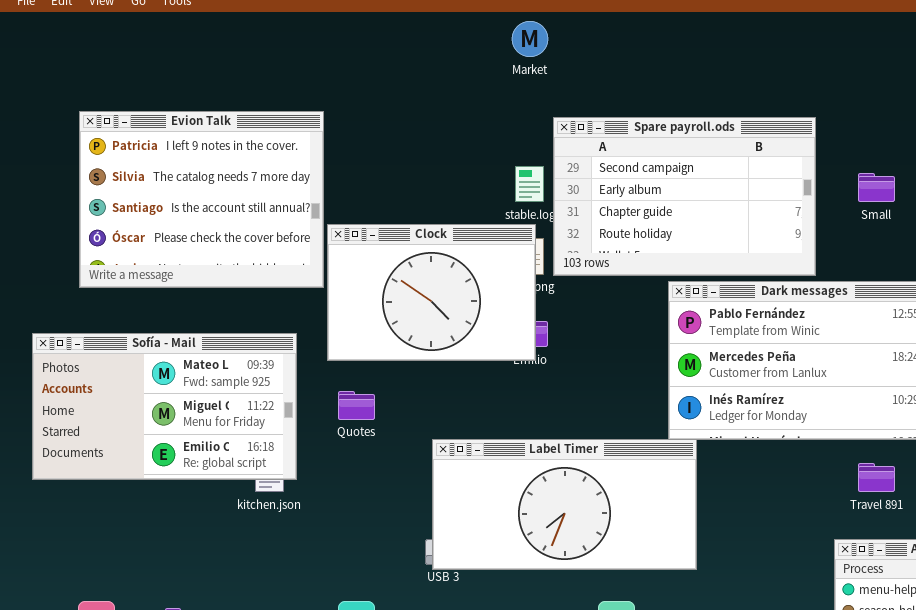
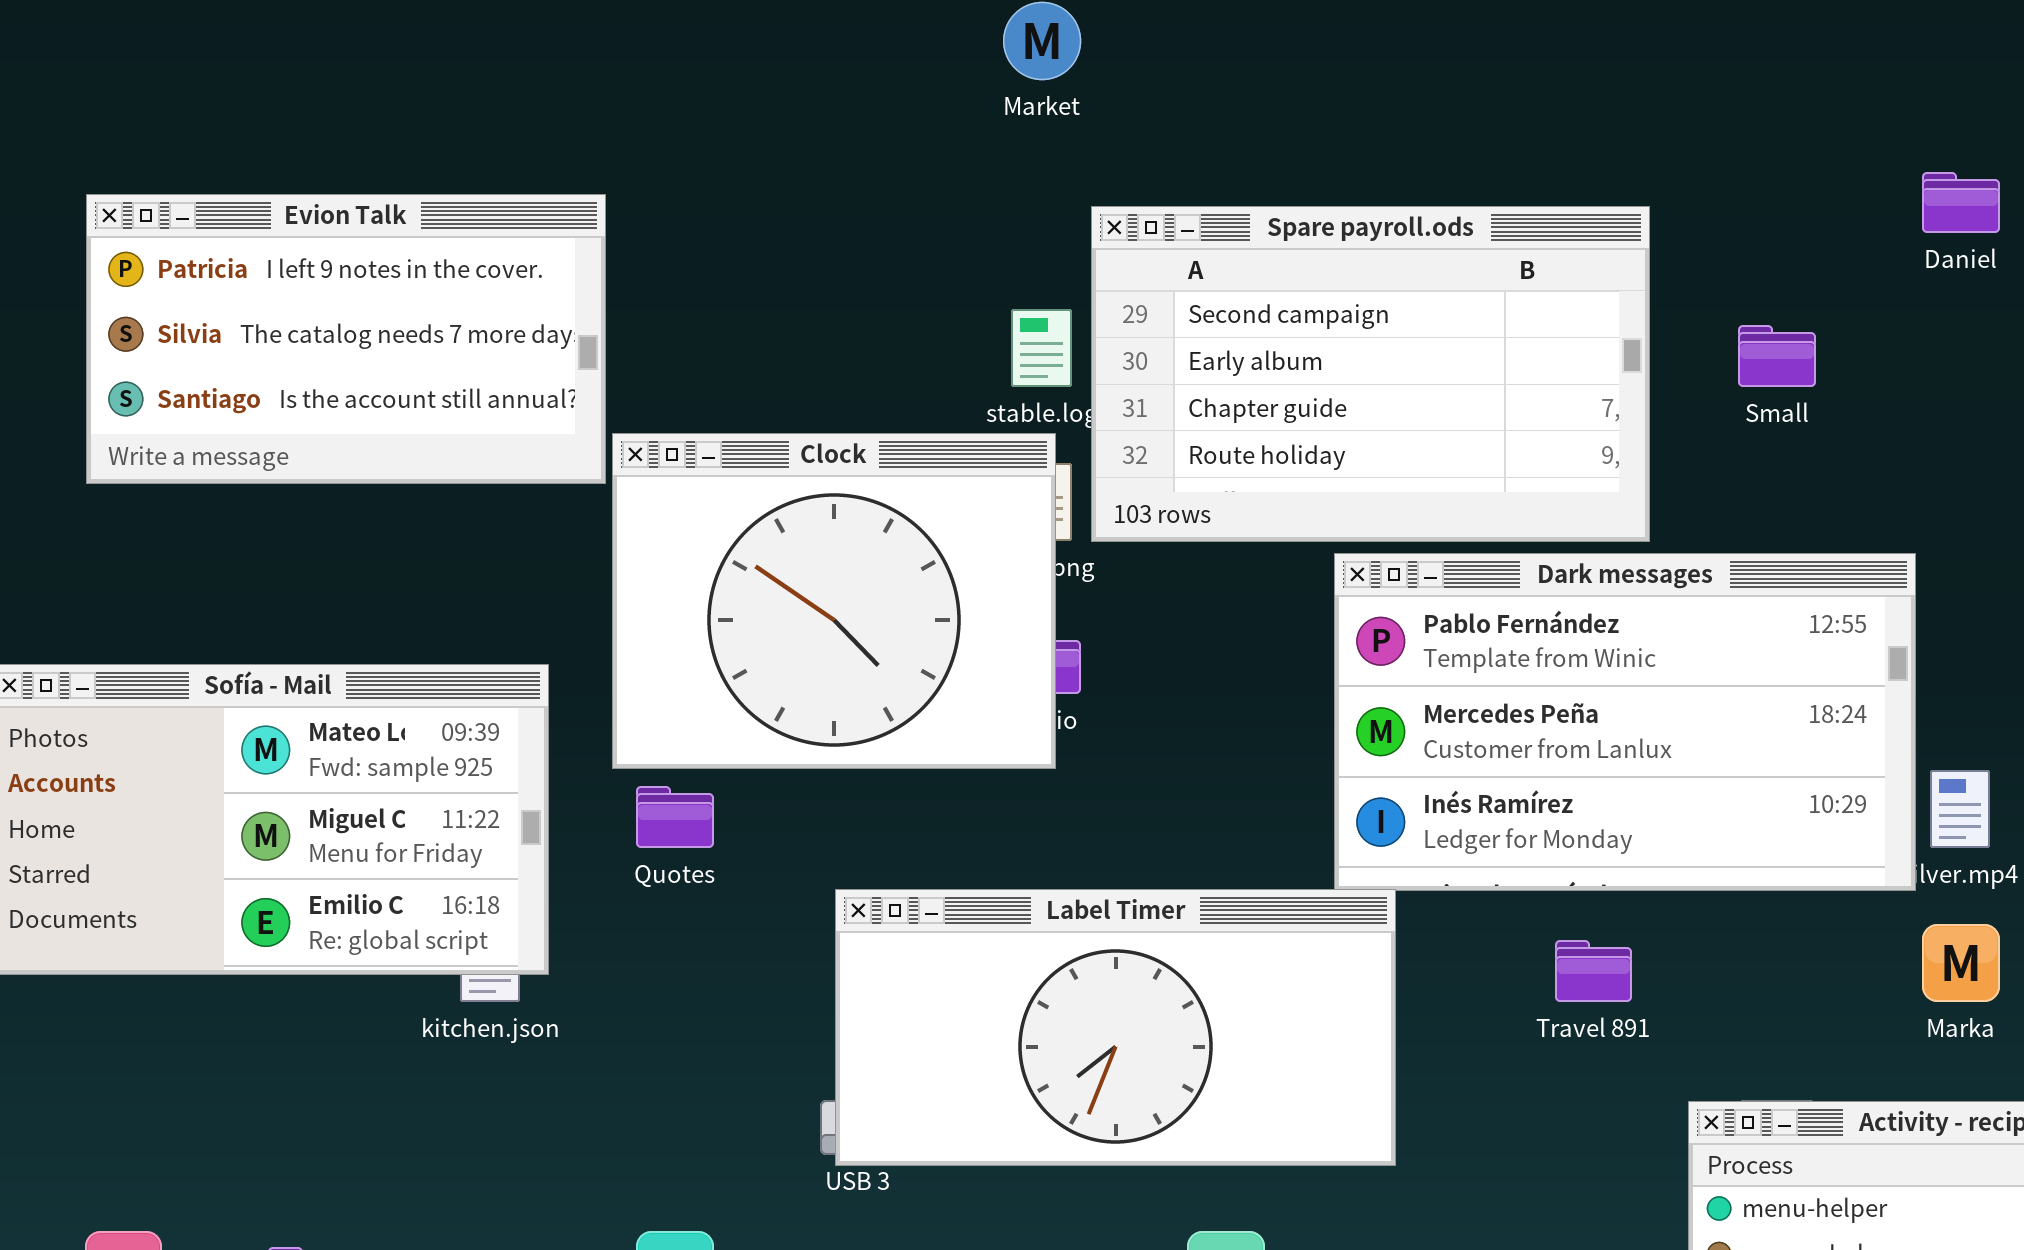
Evion Talk: [79,111,324,288] -> [86,194,606,484], resized
Clock: [327,224,536,361] -> [612,433,1056,769], resized
Travel 891: [858,463,895,492] -> [1555,940,1632,1002], moved

